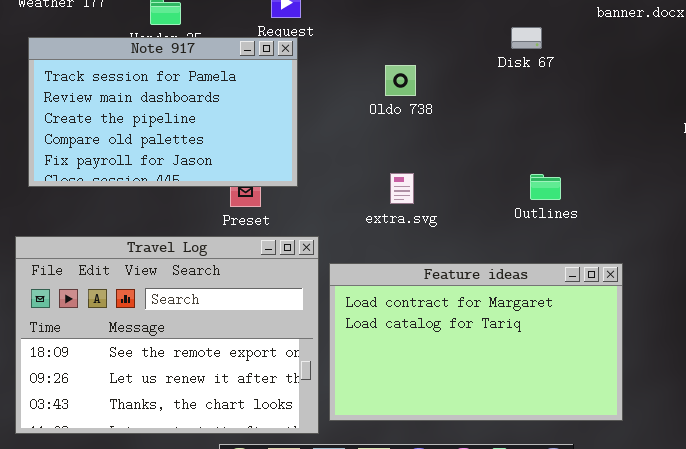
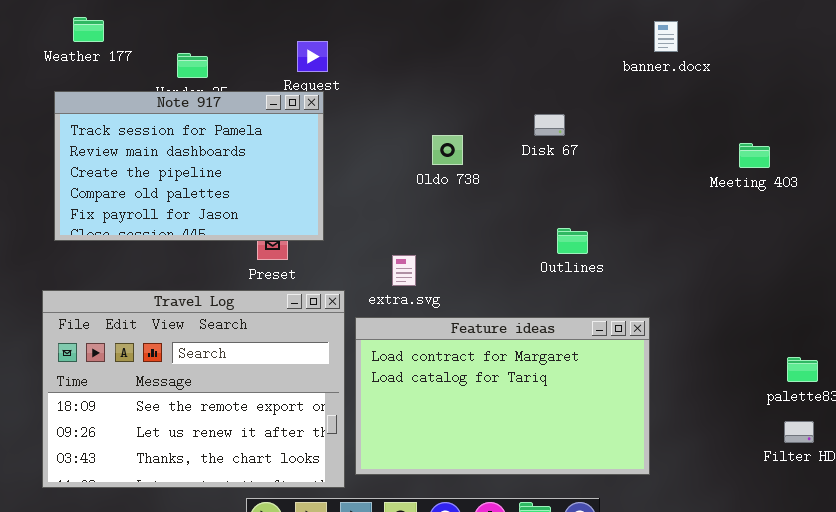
Disk 67: [511,27,542,49] -> [534,114,565,136], moved
Oldo 738: [385,65,416,96] -> [432,135,463,165], moved
extra.svg: [390,173,414,204] -> [392,255,416,286], moved

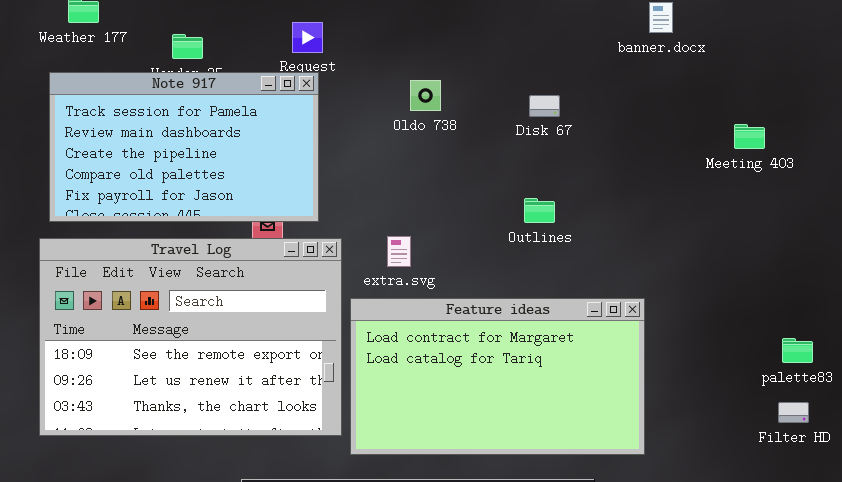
Oldo 738: [432,135,463,165] -> [410,80,441,111], moved
Outlines: [557,228,588,254] -> [524,198,555,223], moved
Travel Log: [42,290,345,488] -> [39,238,342,436], moved

